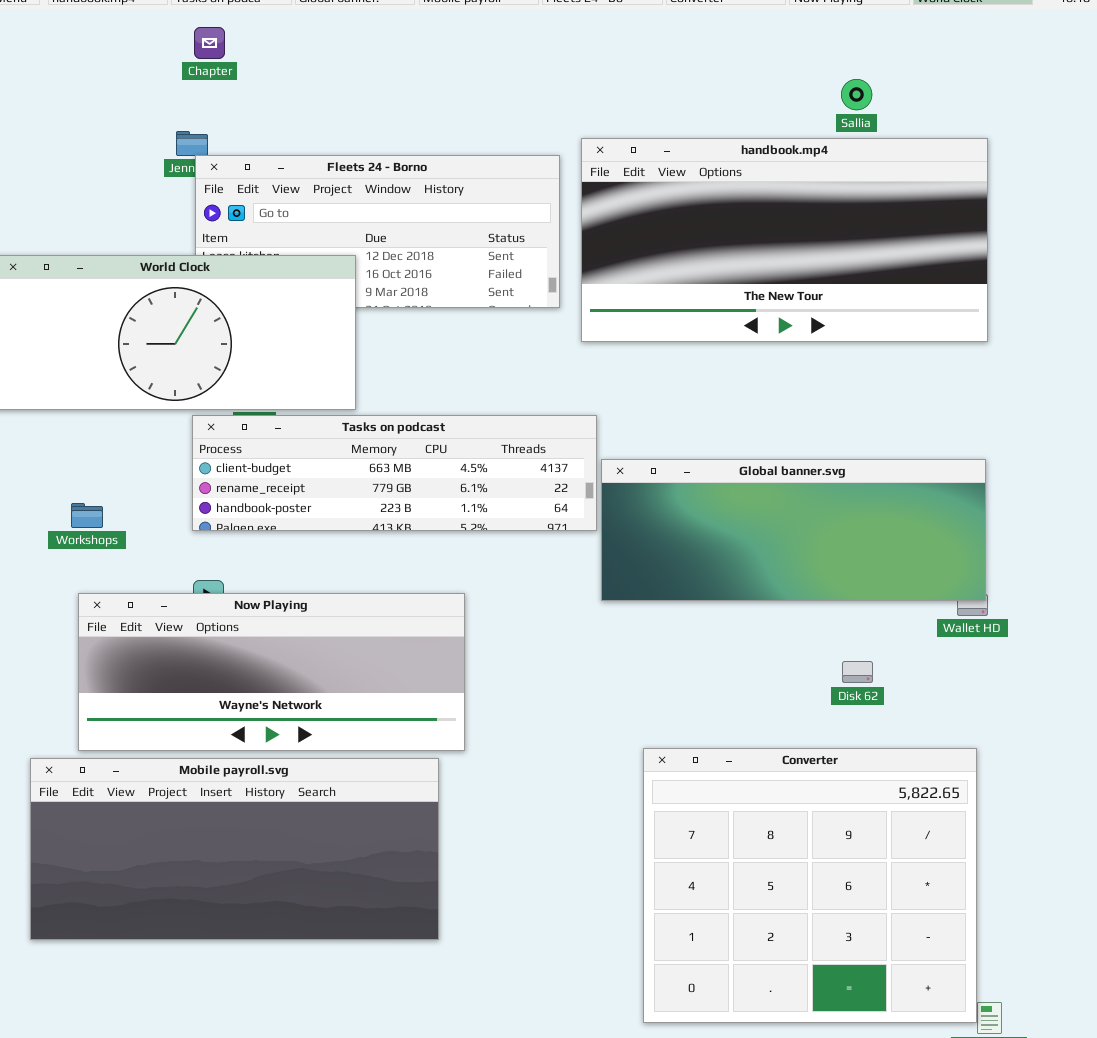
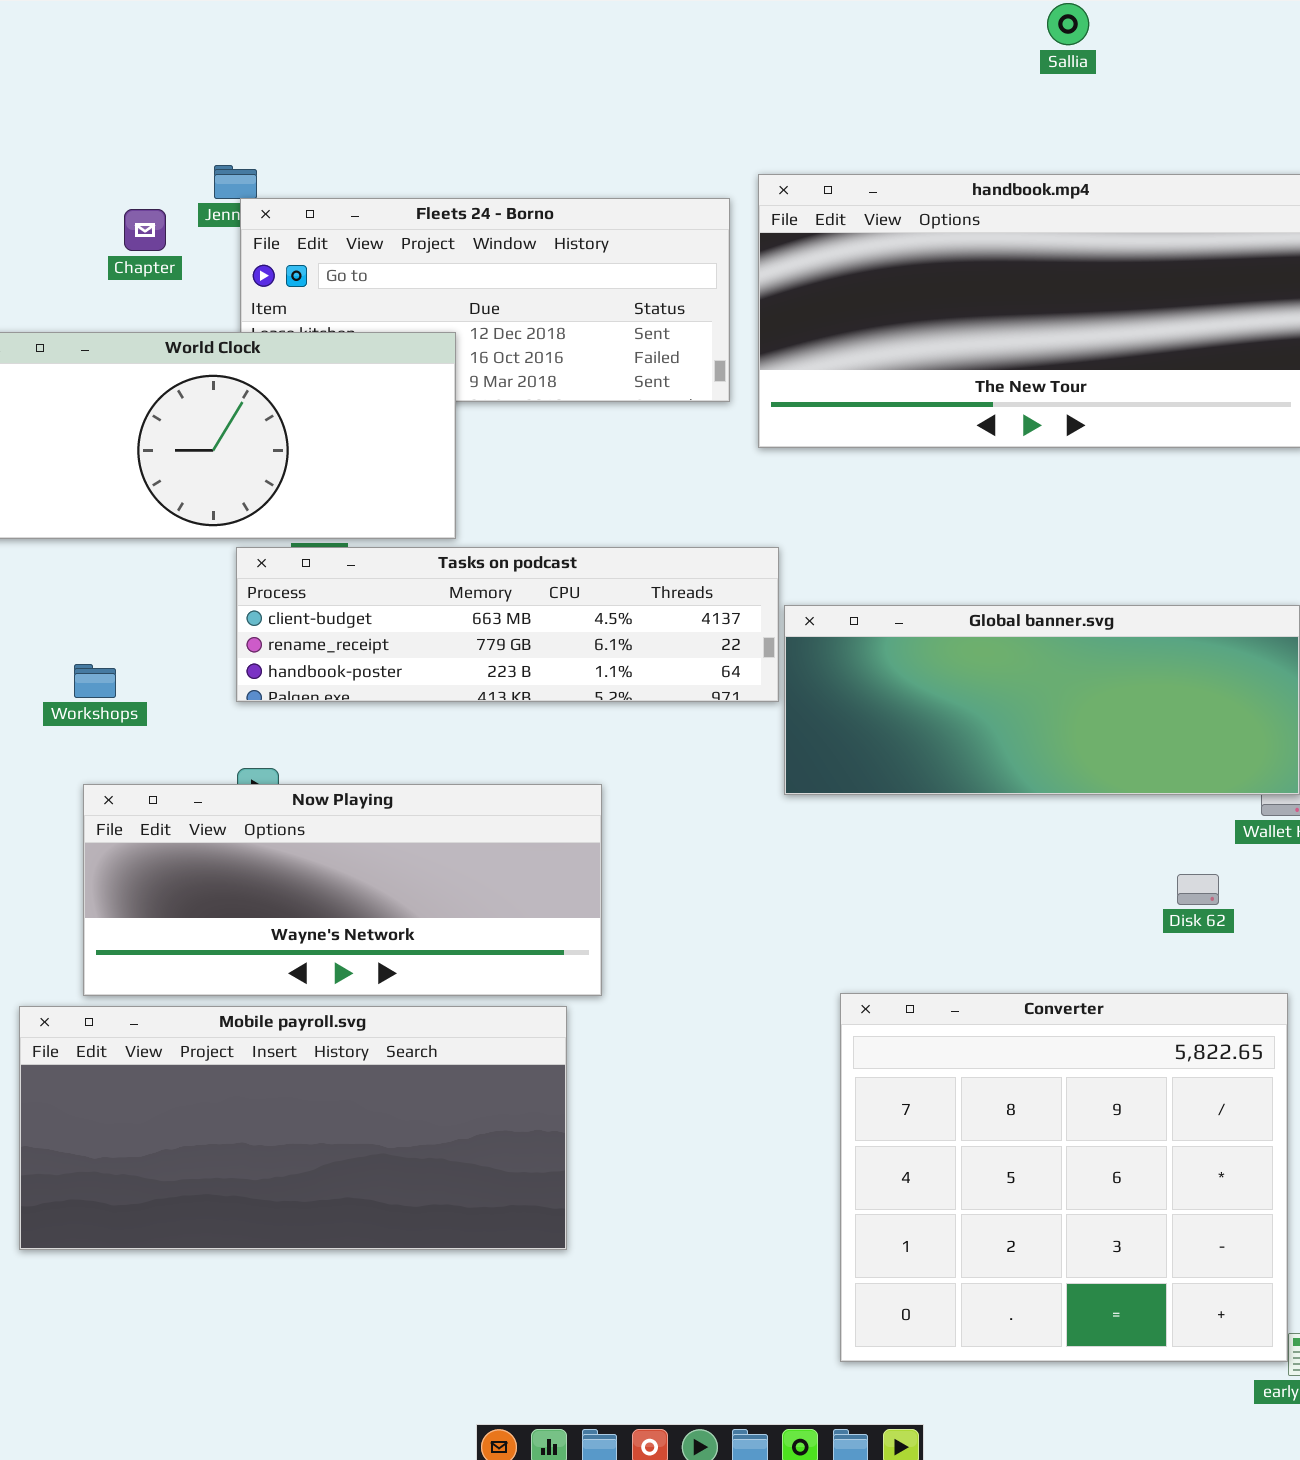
Chapter: [194,27,225,59] -> [124,209,166,251], moved
Sallia: [841,79,872,110] -> [1047,3,1089,45], moved
Disk 62: [842,661,873,683] -> [1177,874,1219,905], moved

